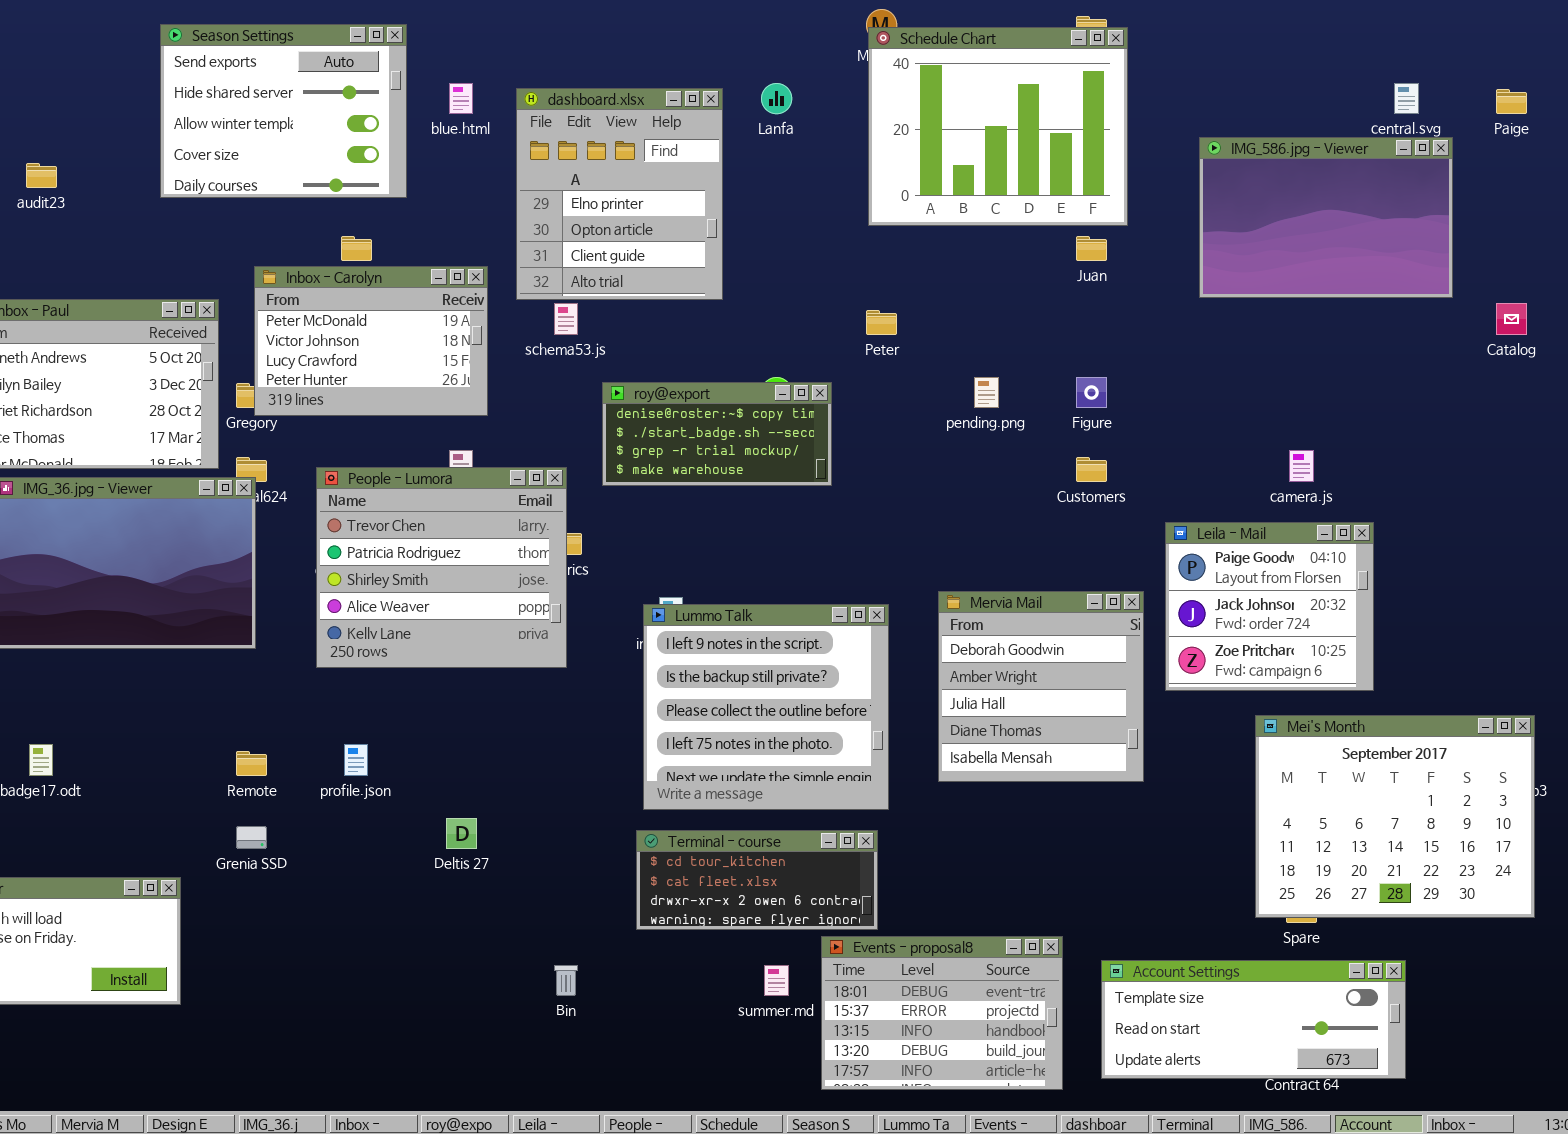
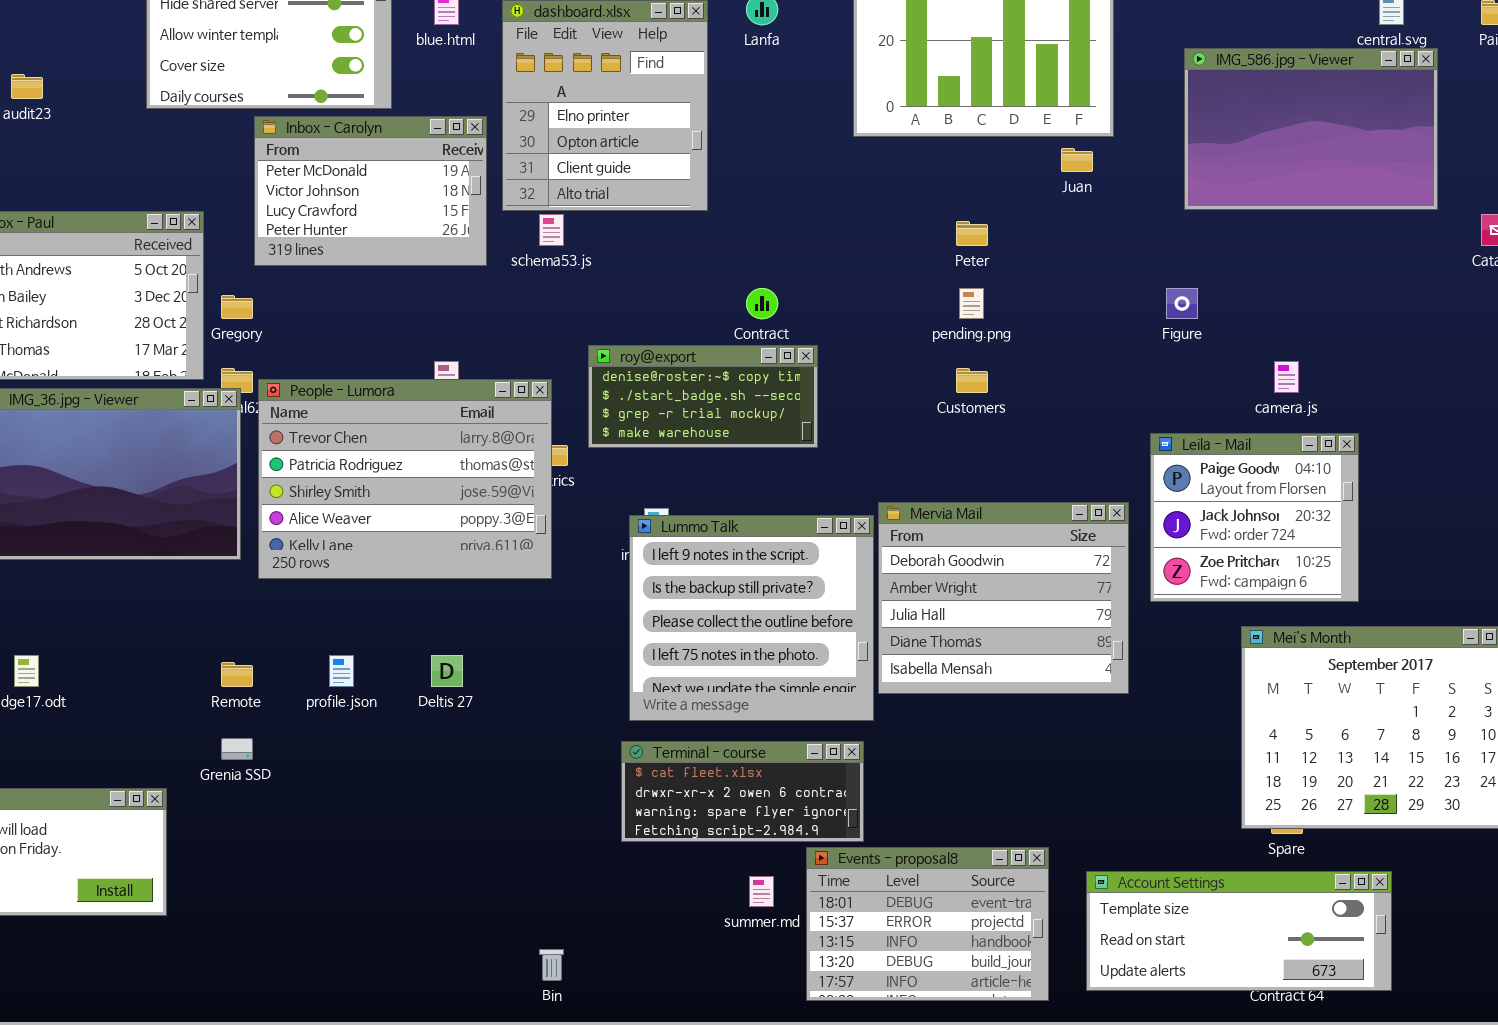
Inbox - Carolyn: [254,266,488,416] -> [254,116,487,266], moved
Peter: [866,310,897,335] -> [956,221,988,246], moved
Figure: [1076,377,1107,408] -> [1166,288,1198,319], moved
roy@export: [602,382,832,486] -> [588,345,818,448], moved
Customers: [1076,457,1107,482] -> [956,368,988,393], moved
People - Lumora: [316,467,567,668] -> [258,379,552,579], resized
Mervia Mail: [938,591,1144,782] -> [878,502,1129,694], resized
Deltis 27: [446,818,477,849] -> [431,655,463,687], moved
Terminal - course: [636,830,878,930] -> [621,741,864,842], scrolled down 1 row
Bin: [554,965,578,996] -> [539,949,564,981], moved

